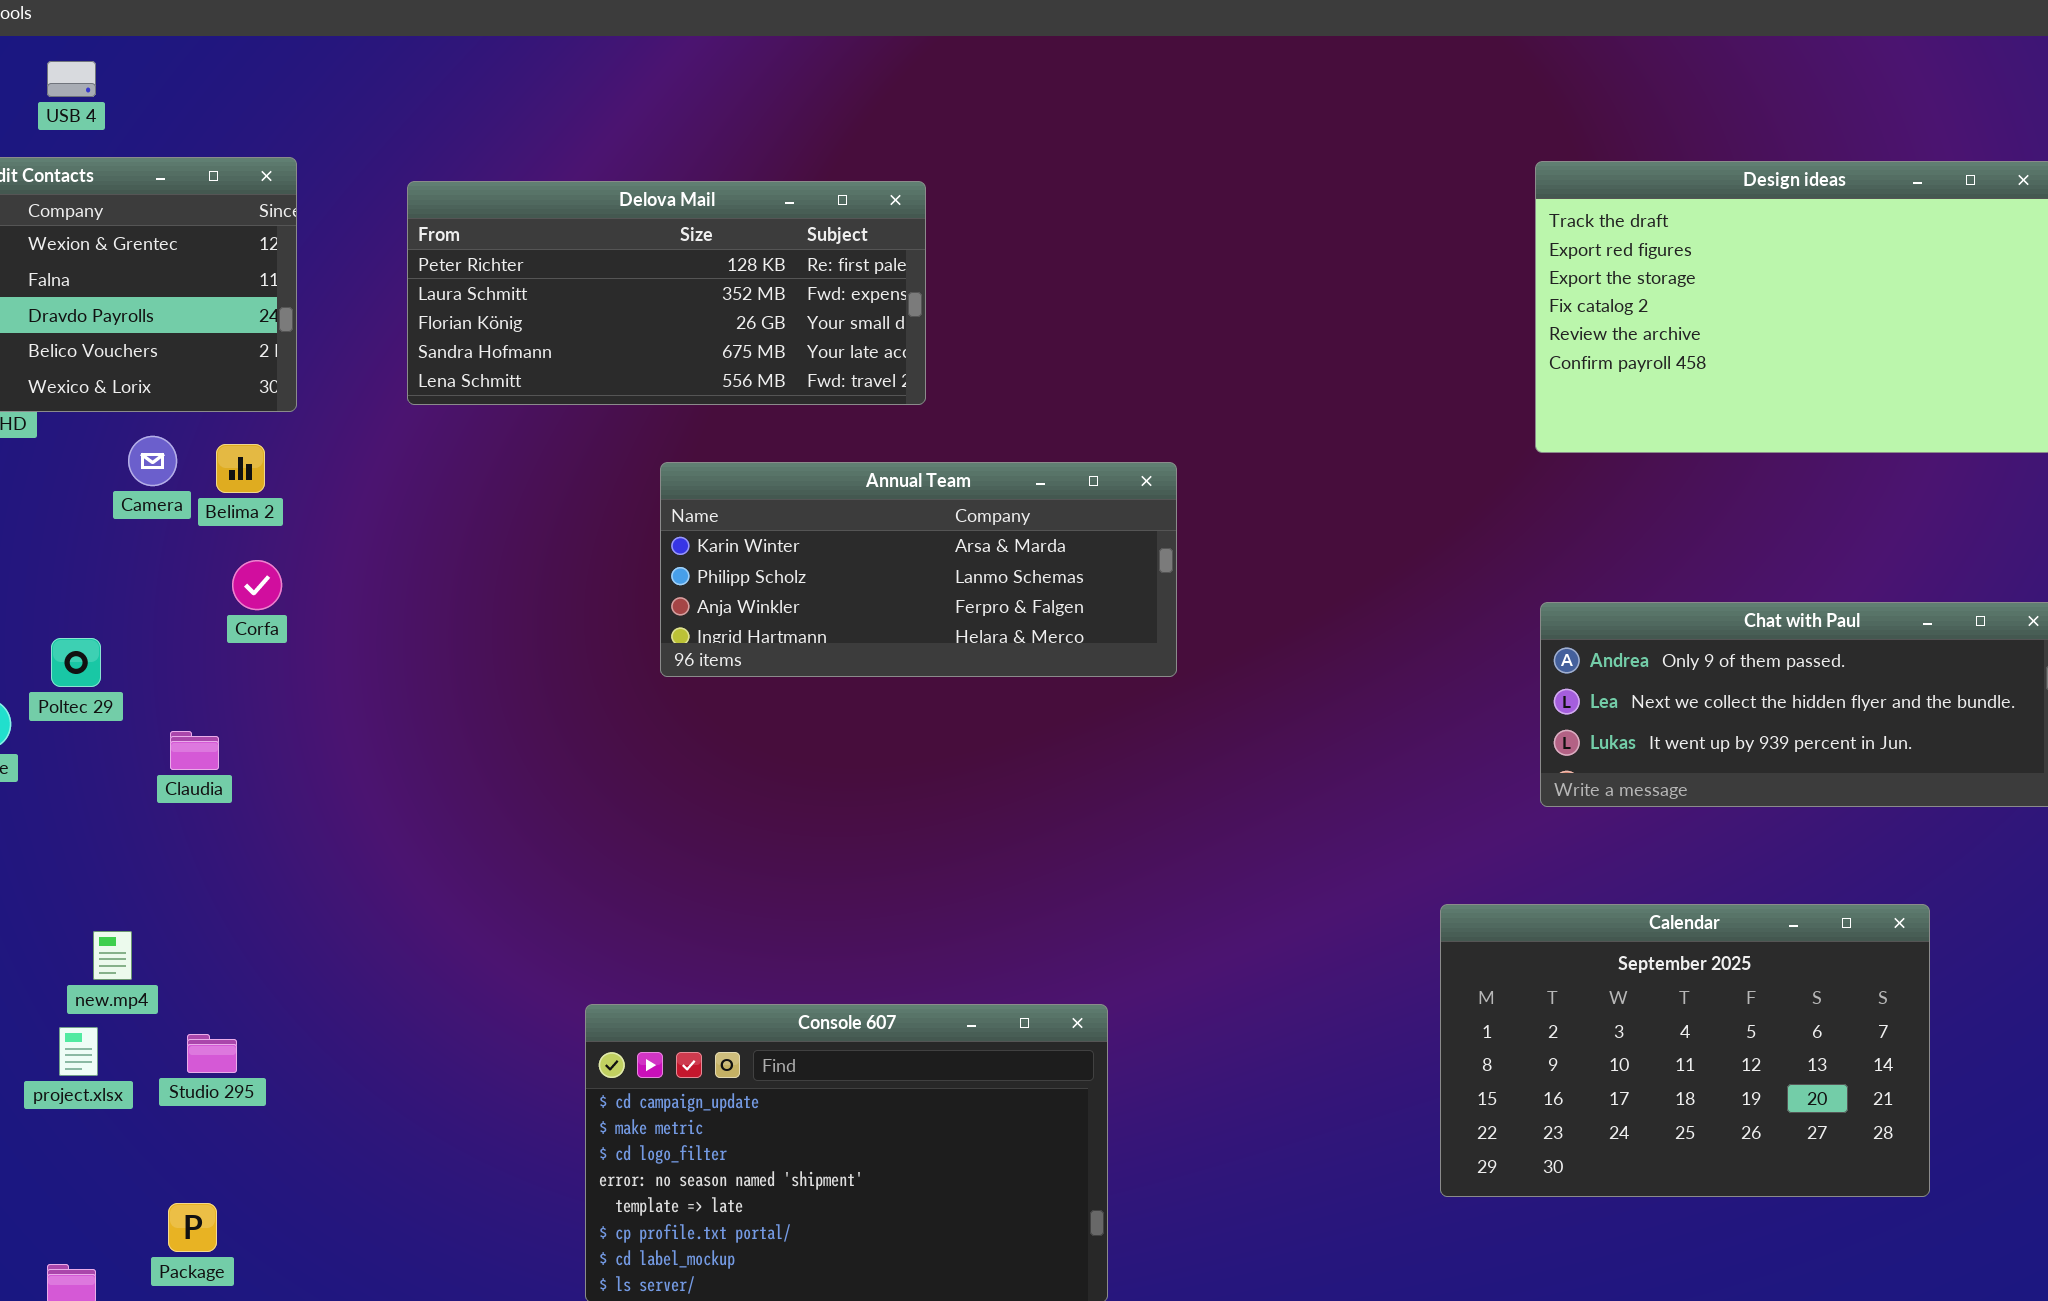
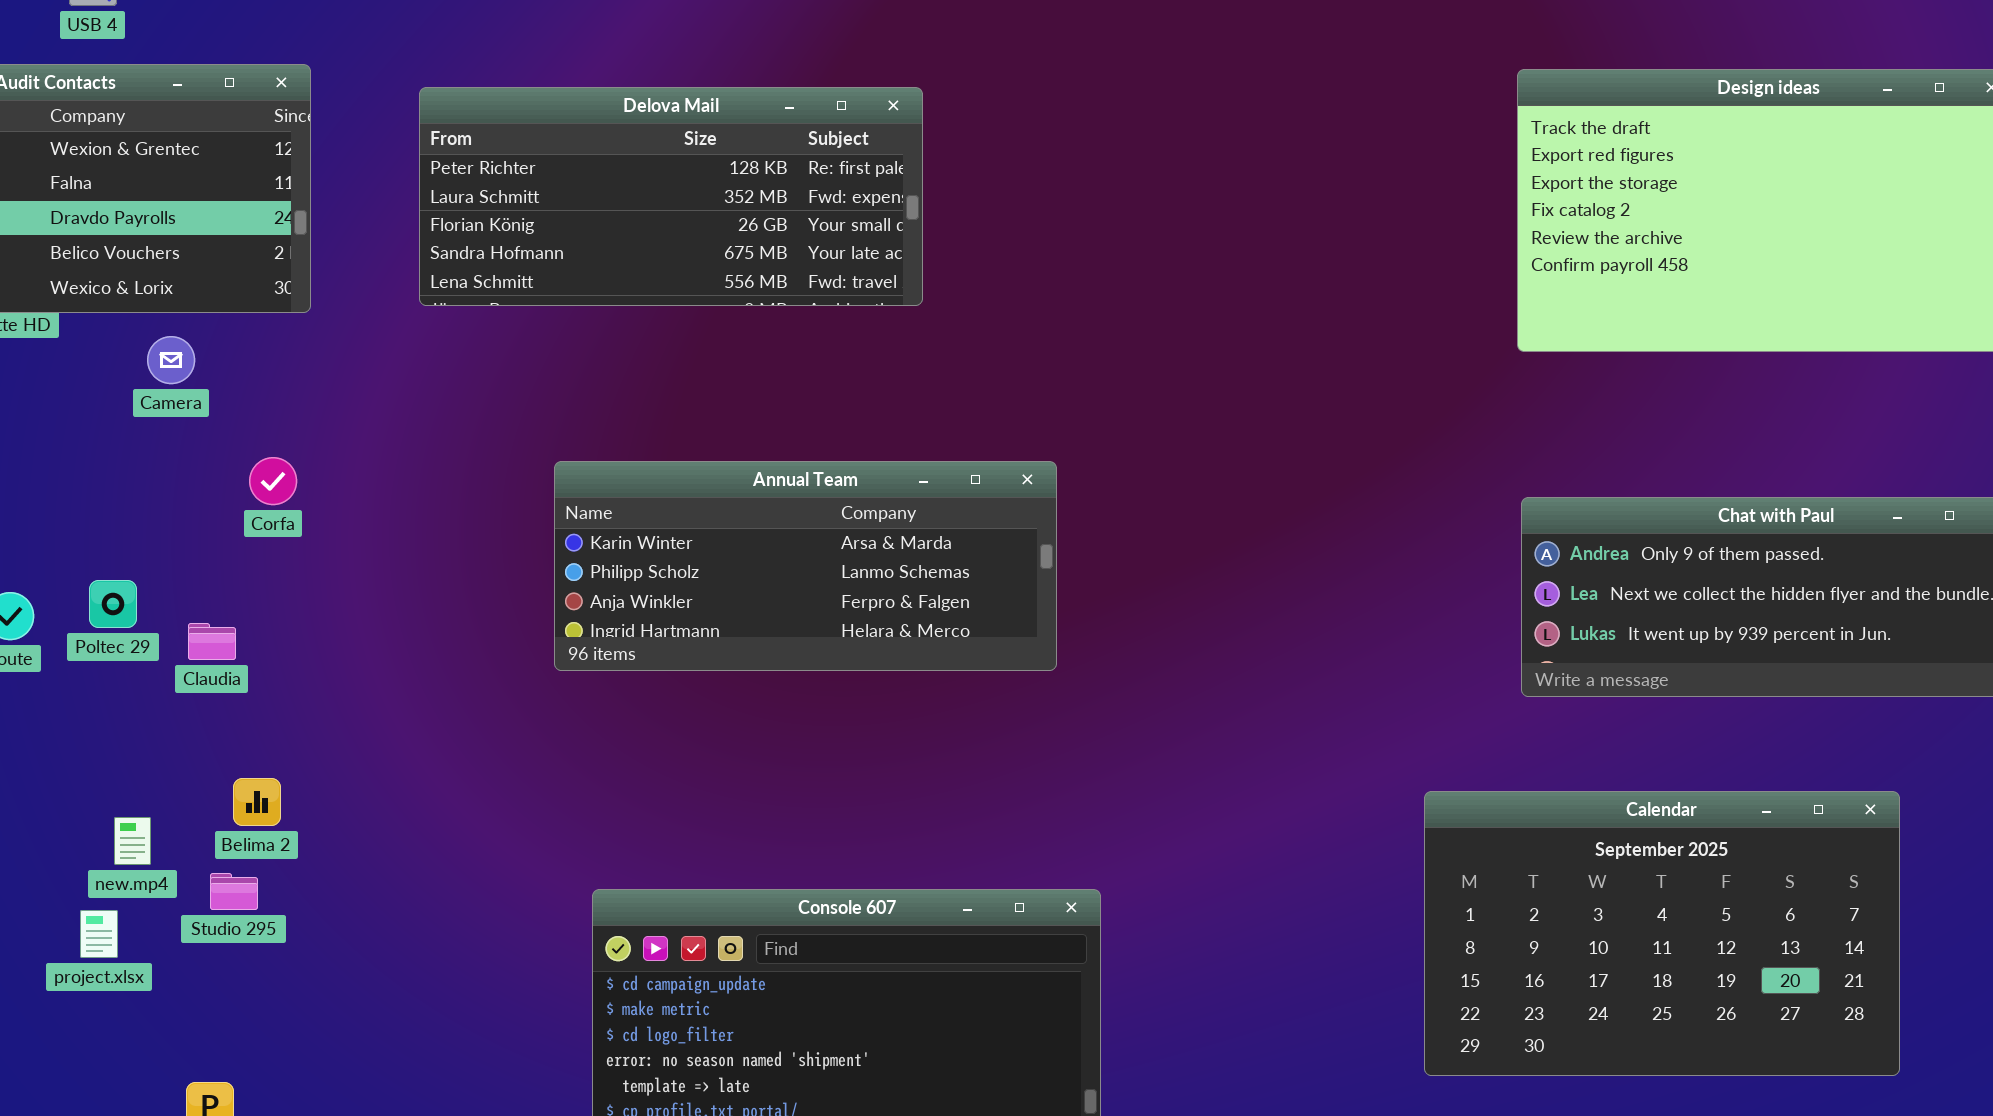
Belima 2: [216,444,265,493] -> [233,778,281,826], moved
Annual Team: [660,462,1177,677] -> [554,461,1057,671], moved
Poltec 29: [51,638,101,687] -> [89,580,137,628], moved
Studio 295: [187,1034,237,1073] -> [210,873,258,910], moved

